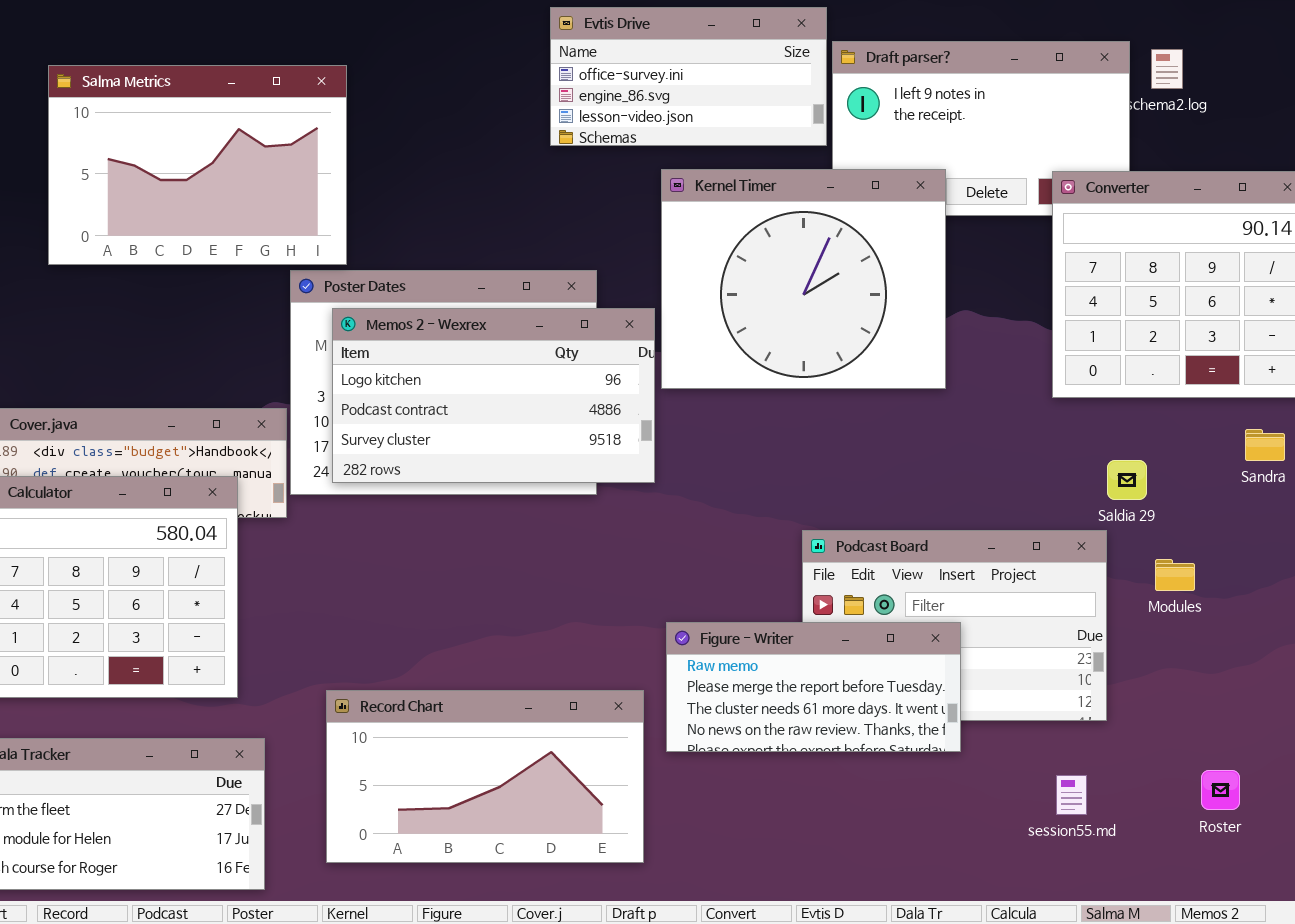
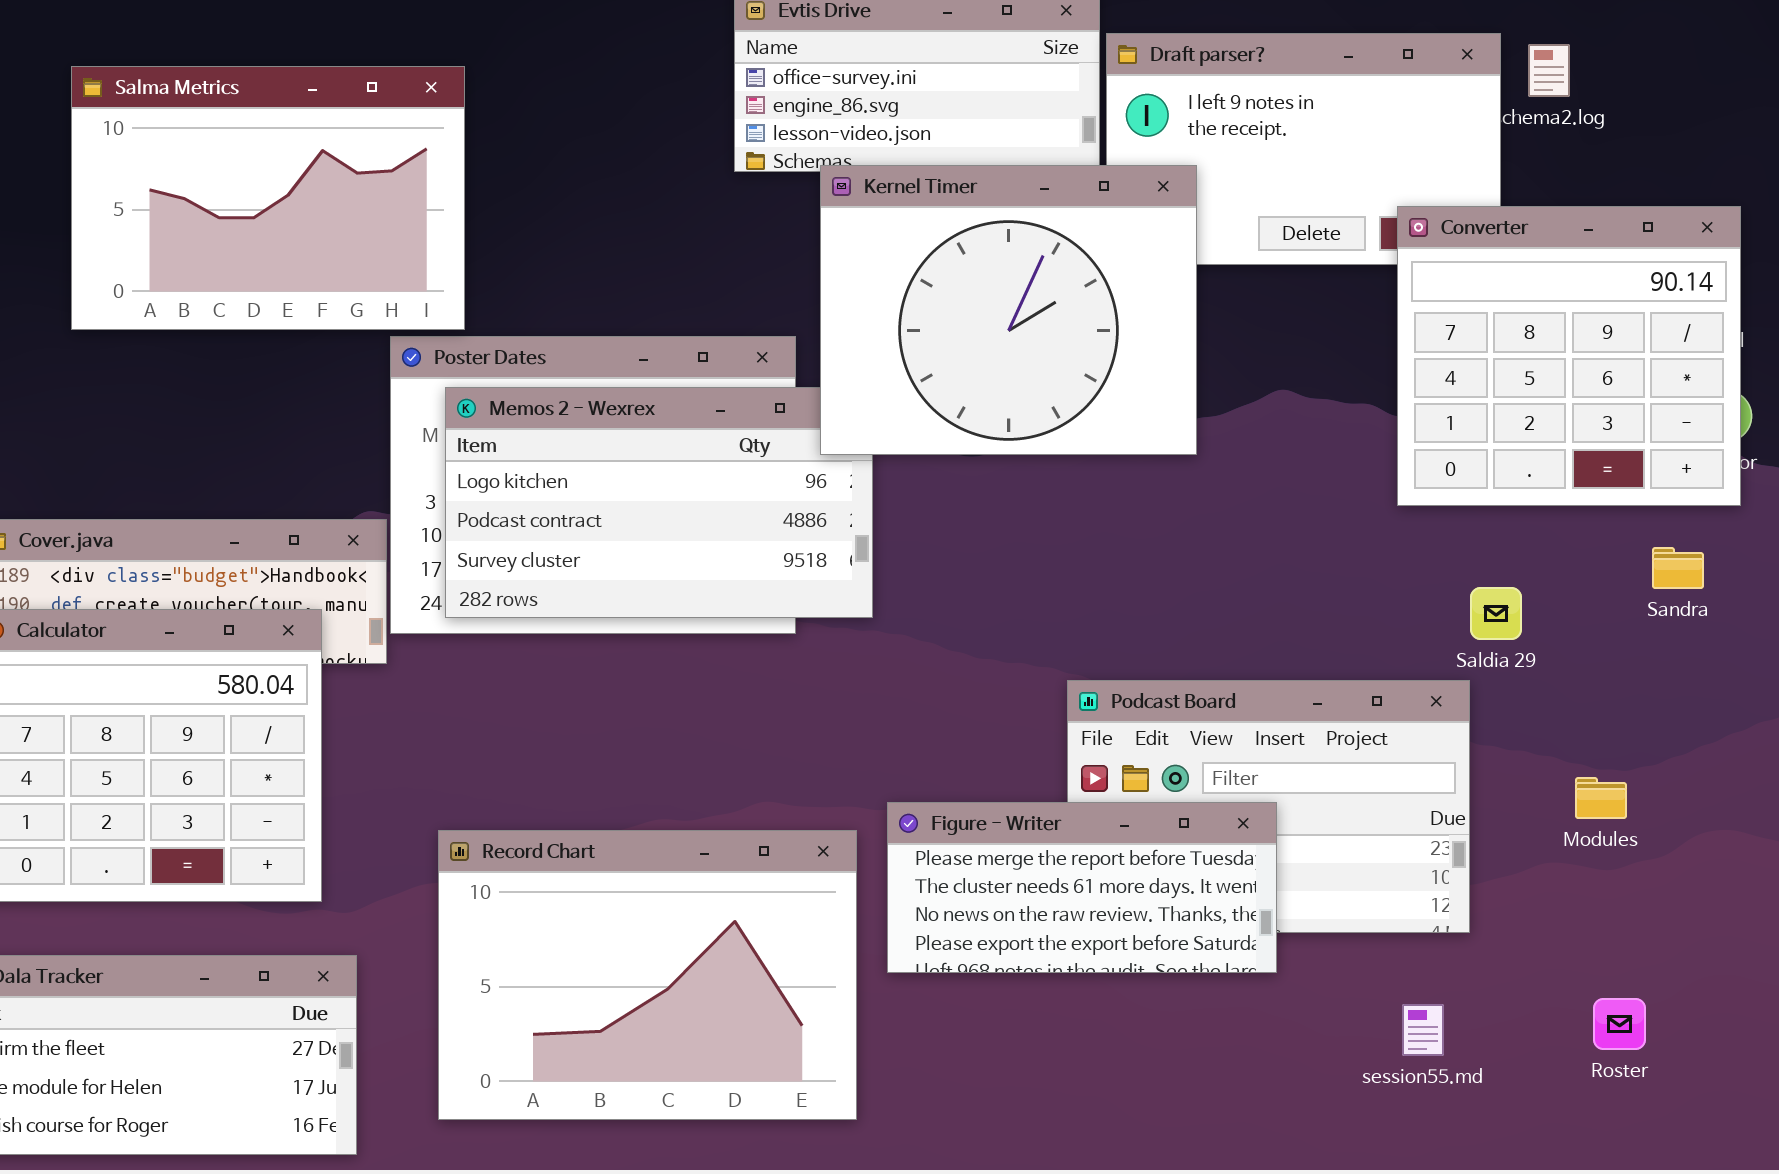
Kernel Timer: [661,169,946,389] -> [820,165,1197,455], moved
Modules: [1155,559,1195,591] -> [1575,777,1627,819], moved
Figure - Writer: [666,622,961,752] -> [887,802,1277,973], scrolled down 1 row
Record Chart: [326,690,644,863] -> [438,830,857,1120], resized

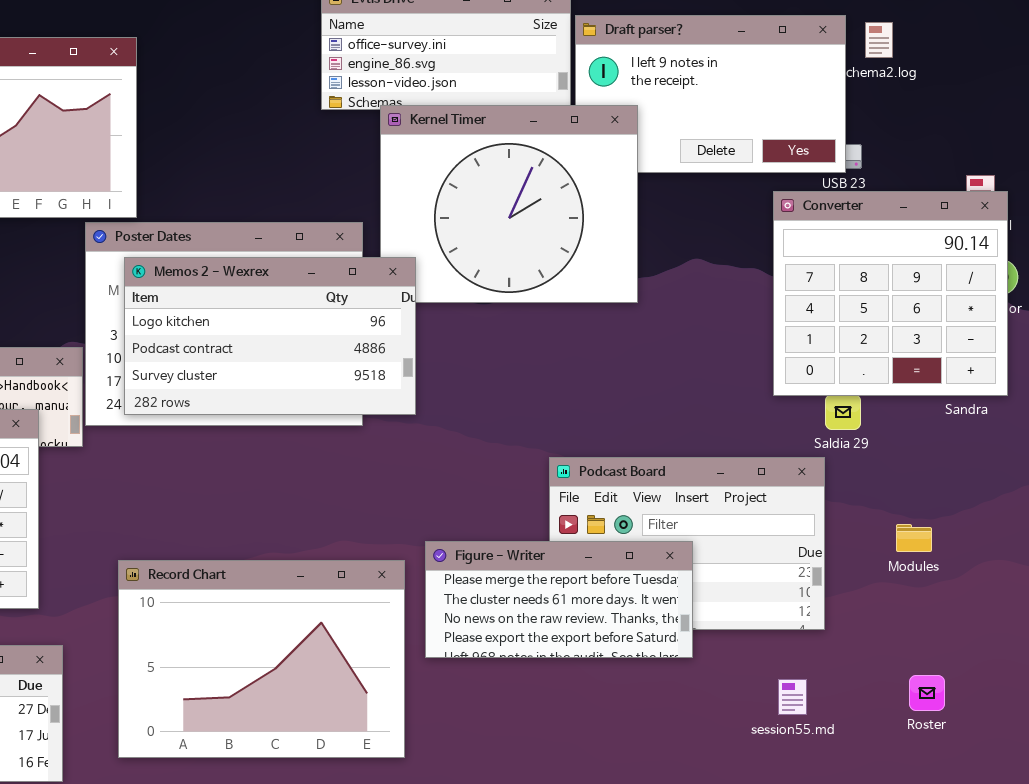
Converter: [1397,206,1741,506] -> [773,191,1008,396], moved
Memos 2 - Wexrex: [445,387,873,618] -> [124,257,416,415], raised

